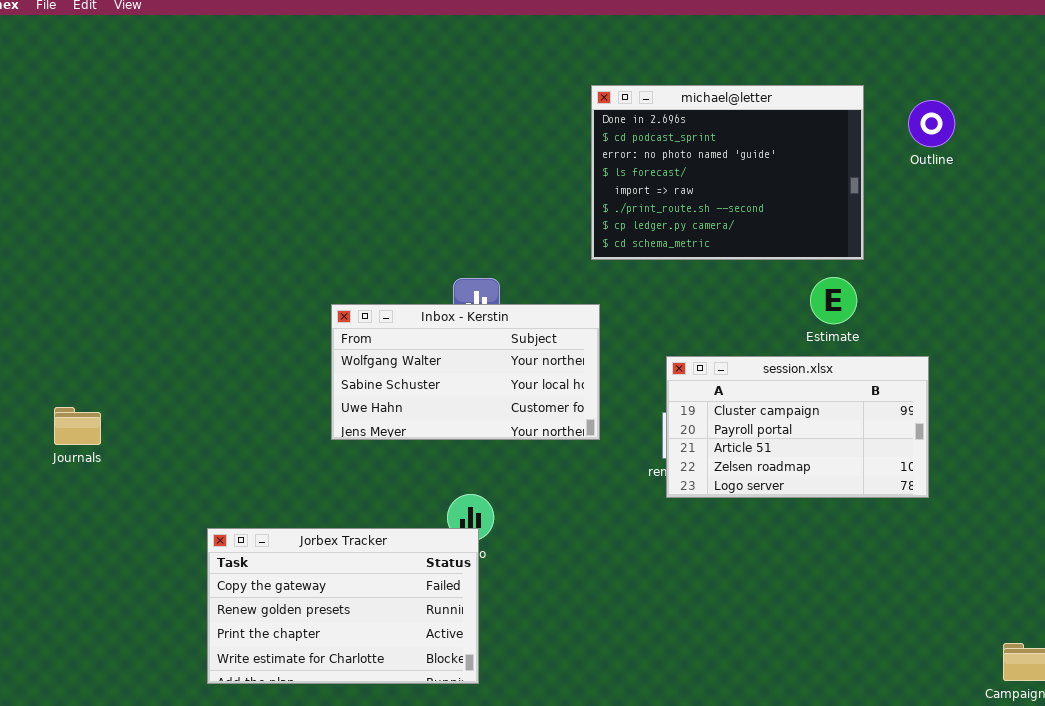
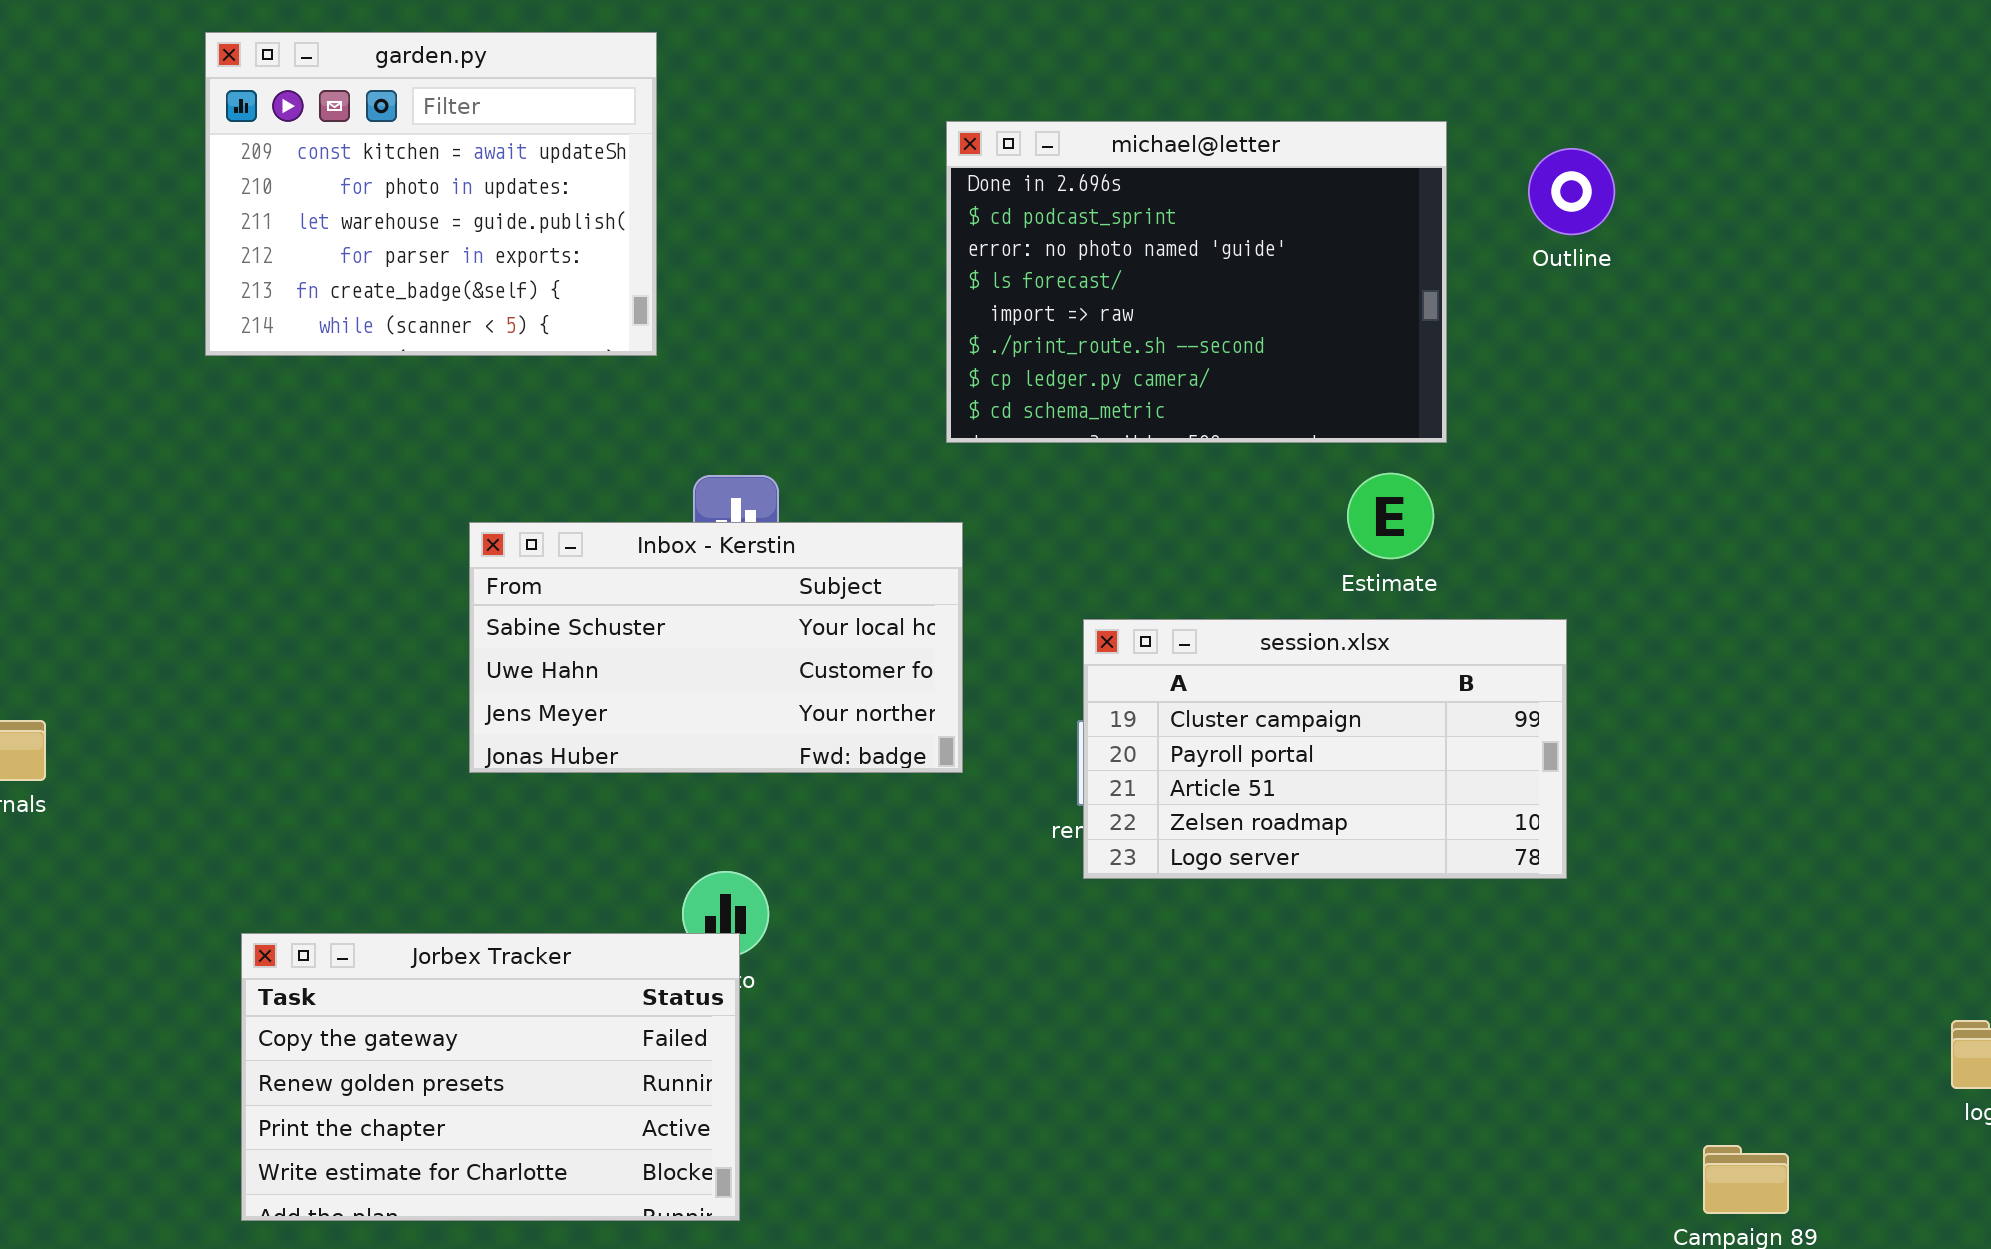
garden.py: none -> [205,32,657,356], opened
Inbox - Kerstin: [331,304,600,440] -> [469,522,963,773], scrolled down 1 row

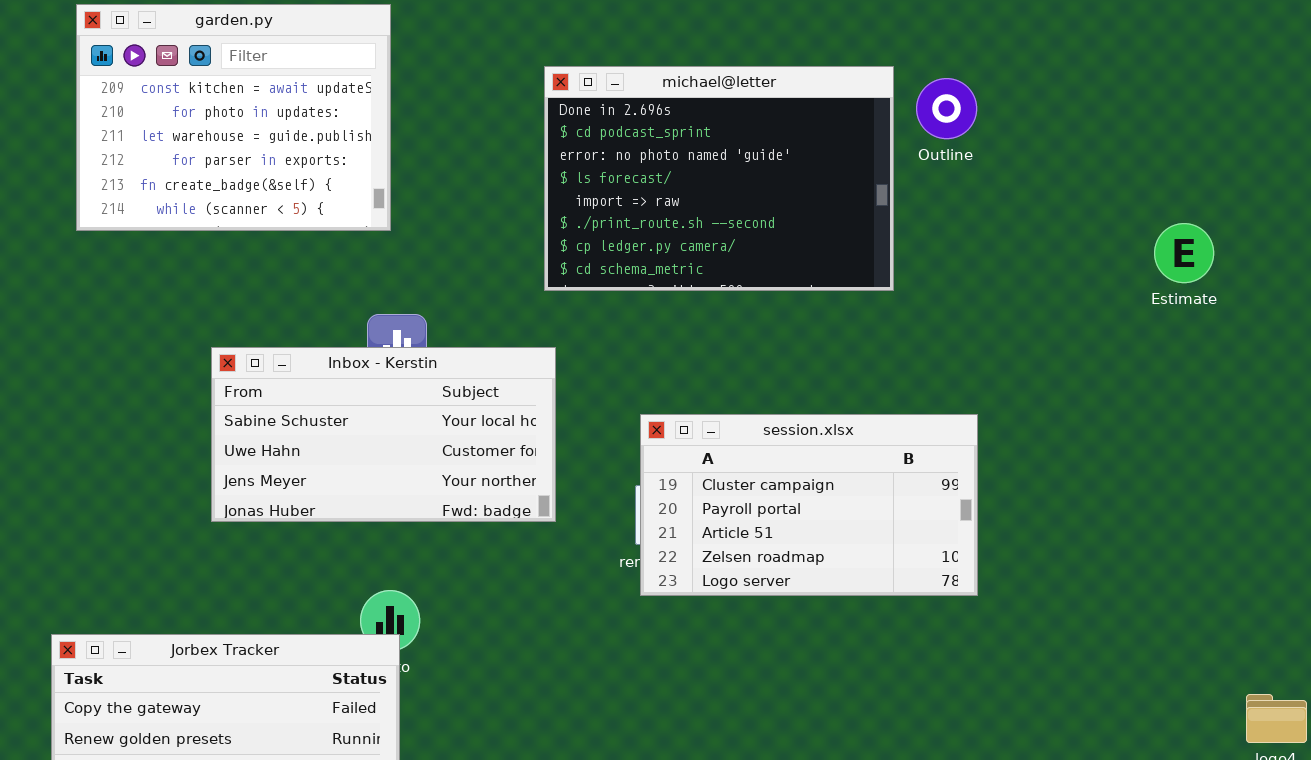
garden.py: [205,32,657,356] -> [76,4,391,231], moved
Outline: [1528,148,1615,235] -> [916,78,977,139], moved
Estimate: [1347,473,1434,559] -> [1154,223,1214,283], moved

